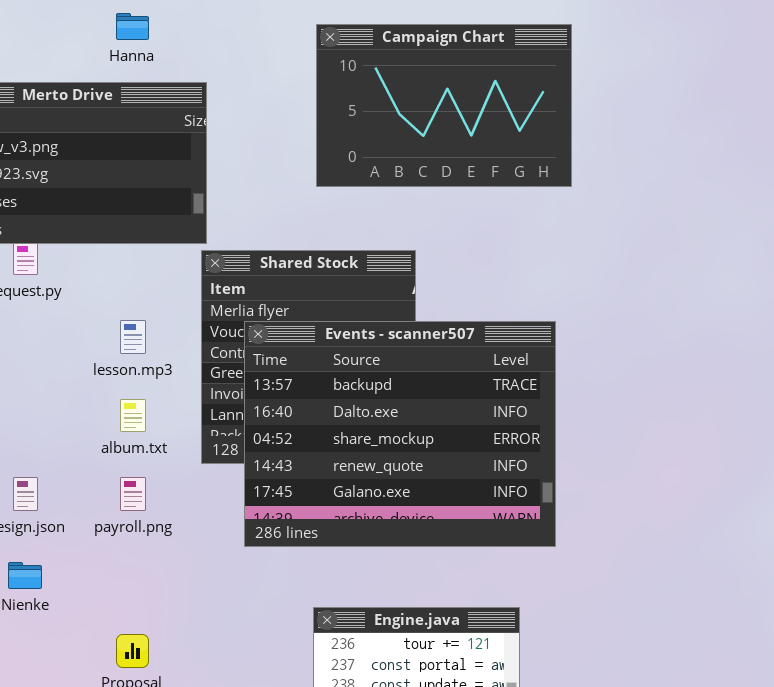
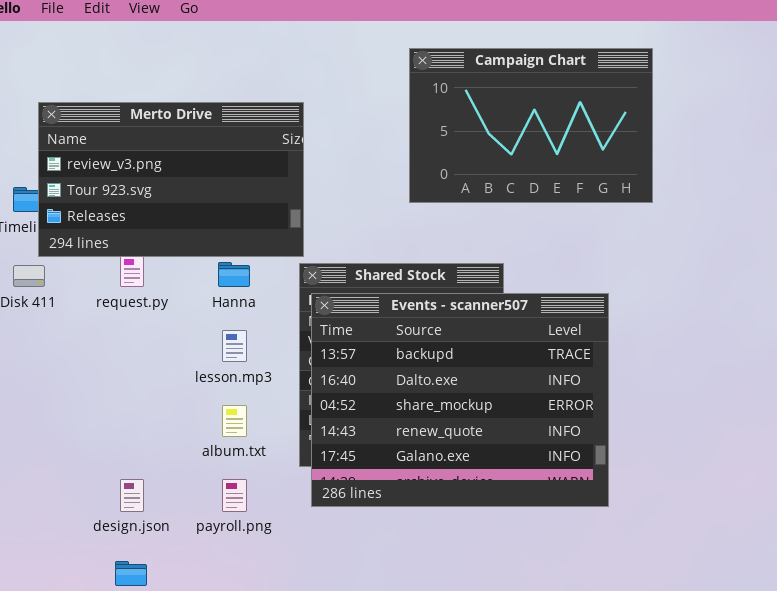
Hanna: [116,13,149,40] -> [218,262,250,287], moved
Events - scanner507: [244,321,556,547] -> [311,293,609,507], moved

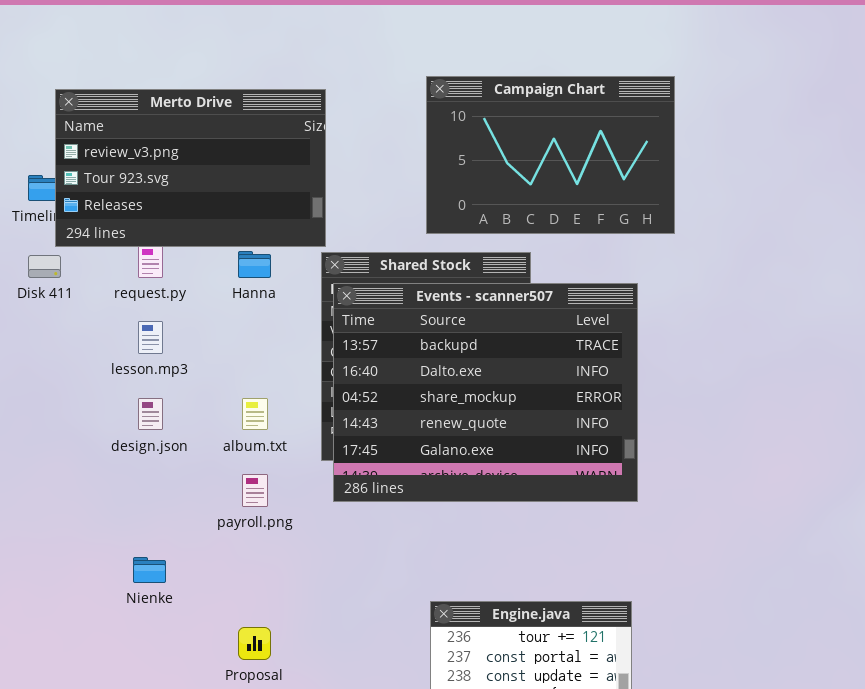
Campaign Chart: [409,48,653,203] -> [426,76,675,234], moved
lesson.mp3: [222,330,247,362] -> [138,321,163,354], moved
design.json: [120,479,144,512] -> [138,398,163,430], moved

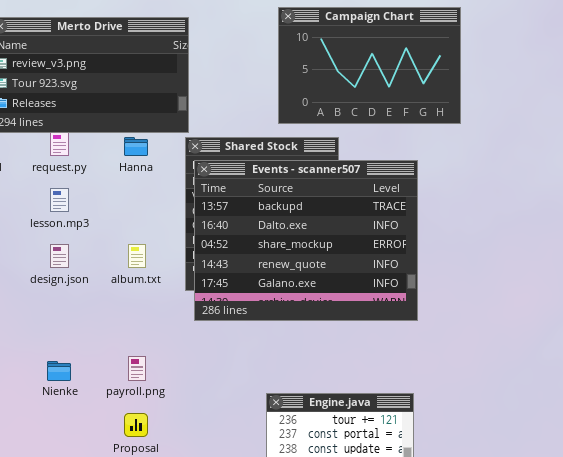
Campaign Chart: [426,76,675,234] -> [278,7,461,124], moved
payroll.png: [242,474,268,507] -> [128,356,146,381], moved

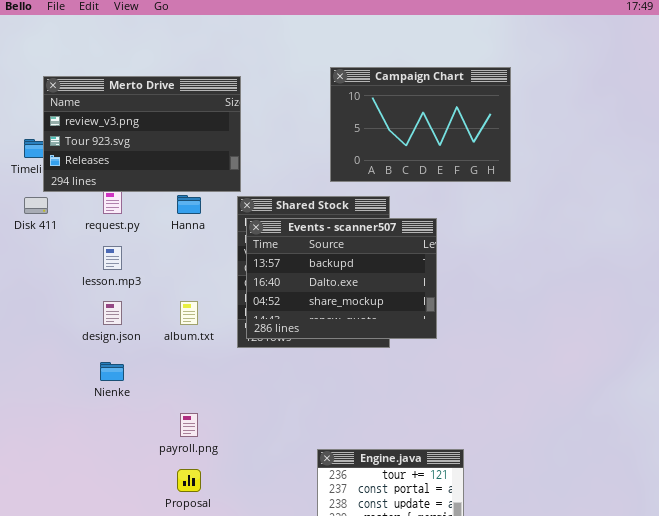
Events - scanner507: [194,160,418,321] -> [246,218,437,339], resized
Nienke: [47,361,71,381] -> [100,362,124,381], moved

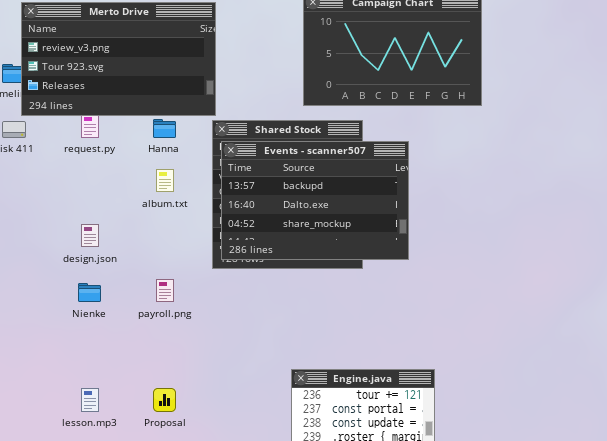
lesson.mp3: [103,246,122,270] -> [81,388,99,412], moved
album.txt: [180,301,198,325] -> [156,169,174,192], moved
payroll.png: [180,413,198,437] -> [156,279,174,302], moved

